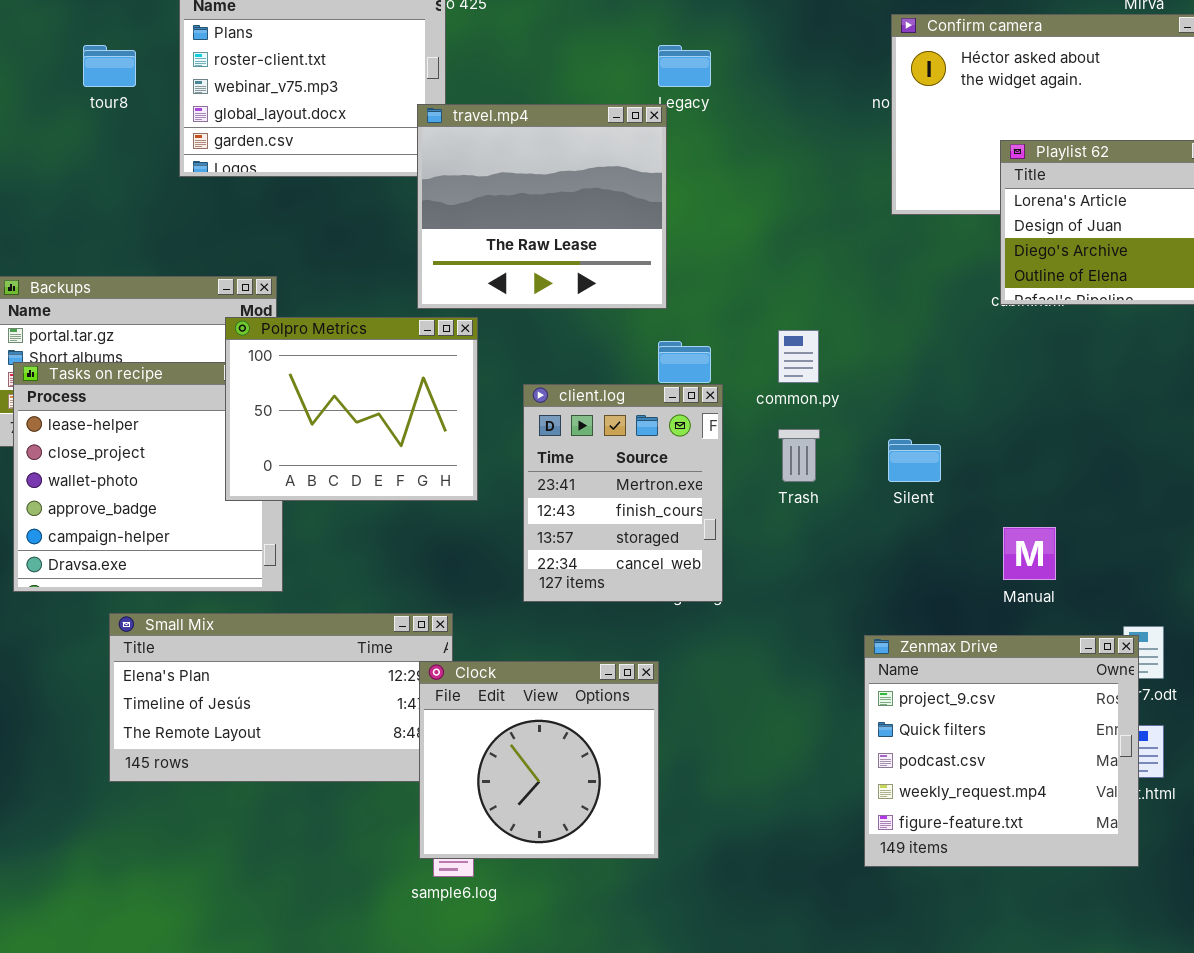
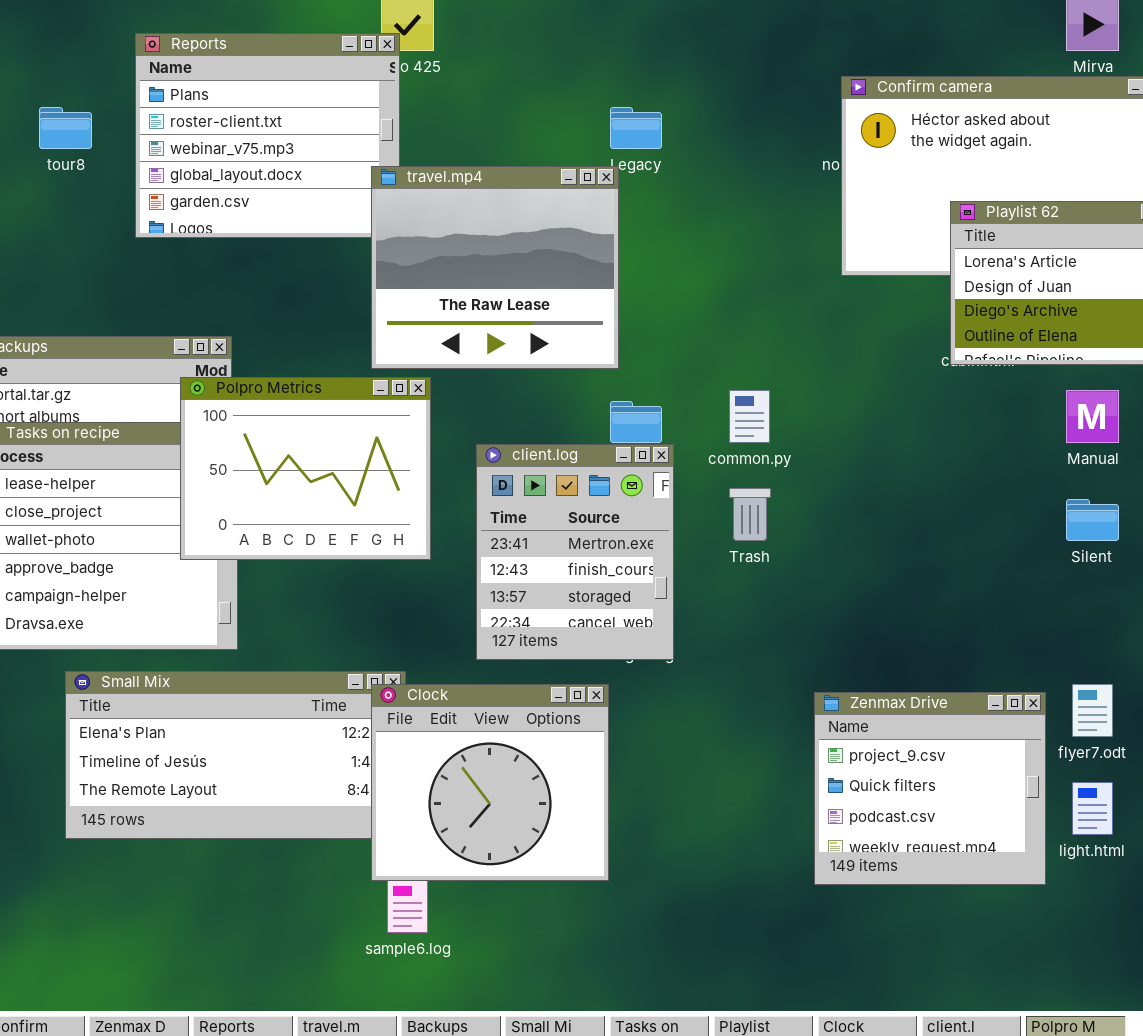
Silent: [888,439,941,482] -> [1066,499,1119,541], moved
Manual: [1003,527,1056,580] -> [1066,390,1119,443], moved
Zenmax Drive: [864,635,1139,867] -> [814,692,1046,885], resized
Clock: [419,661,659,859] -> [371,684,609,881], moved

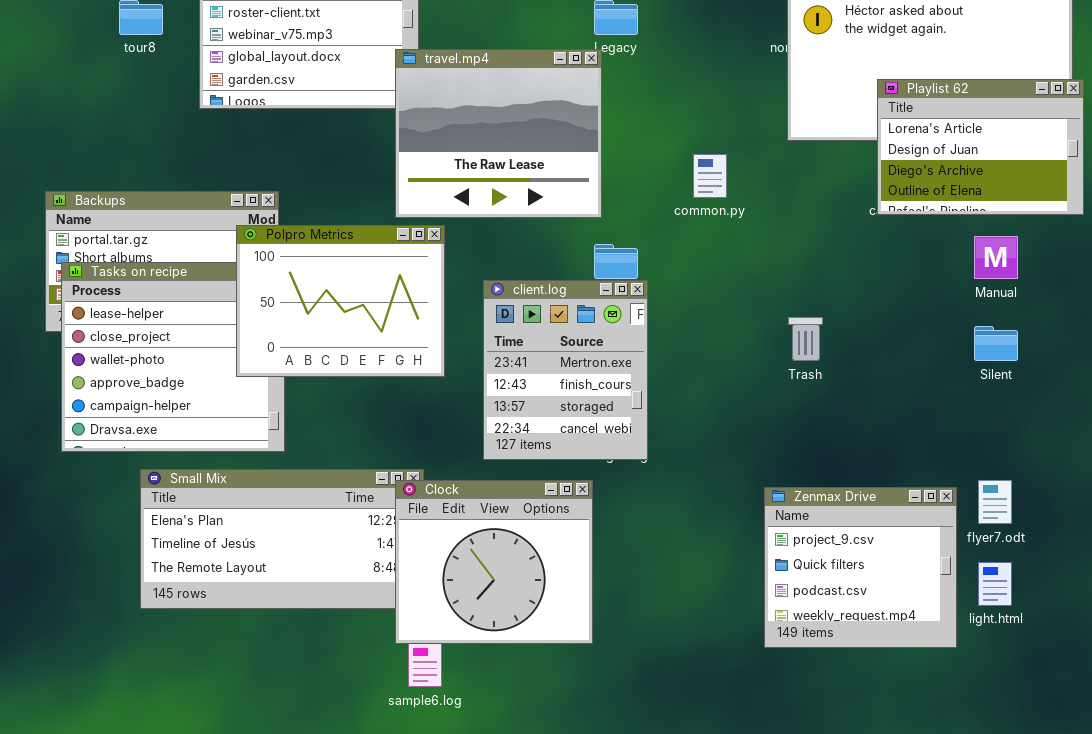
common.py: [729,390,770,443] -> [693,154,727,198], moved
Trash: [729,488,771,541] -> [788,317,823,361], moved

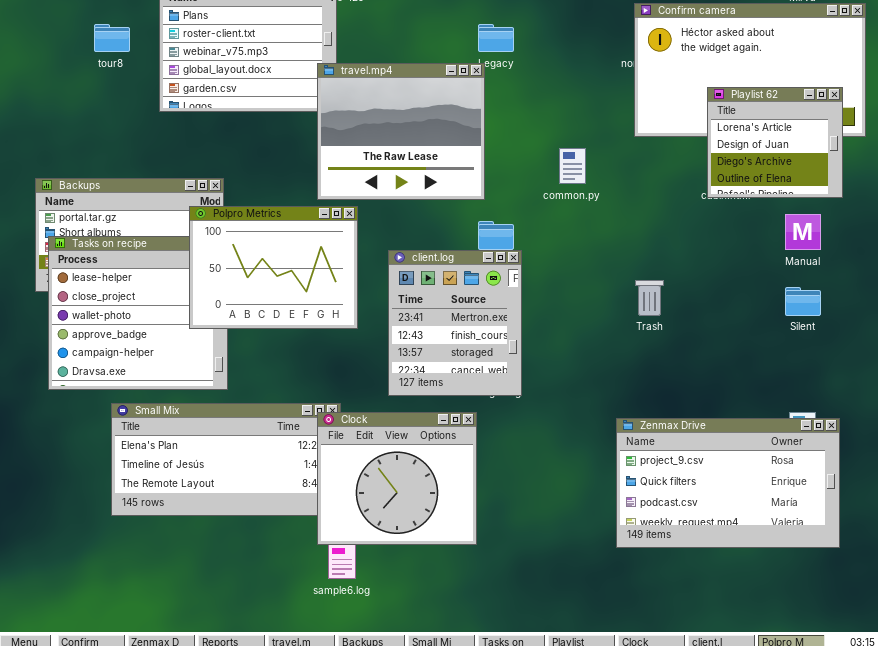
Playlist 62: [877,79,1084,215] -> [707,87,843,198], resized
Zenmax Drive: [764,487,957,648] -> [616,418,840,548], resized

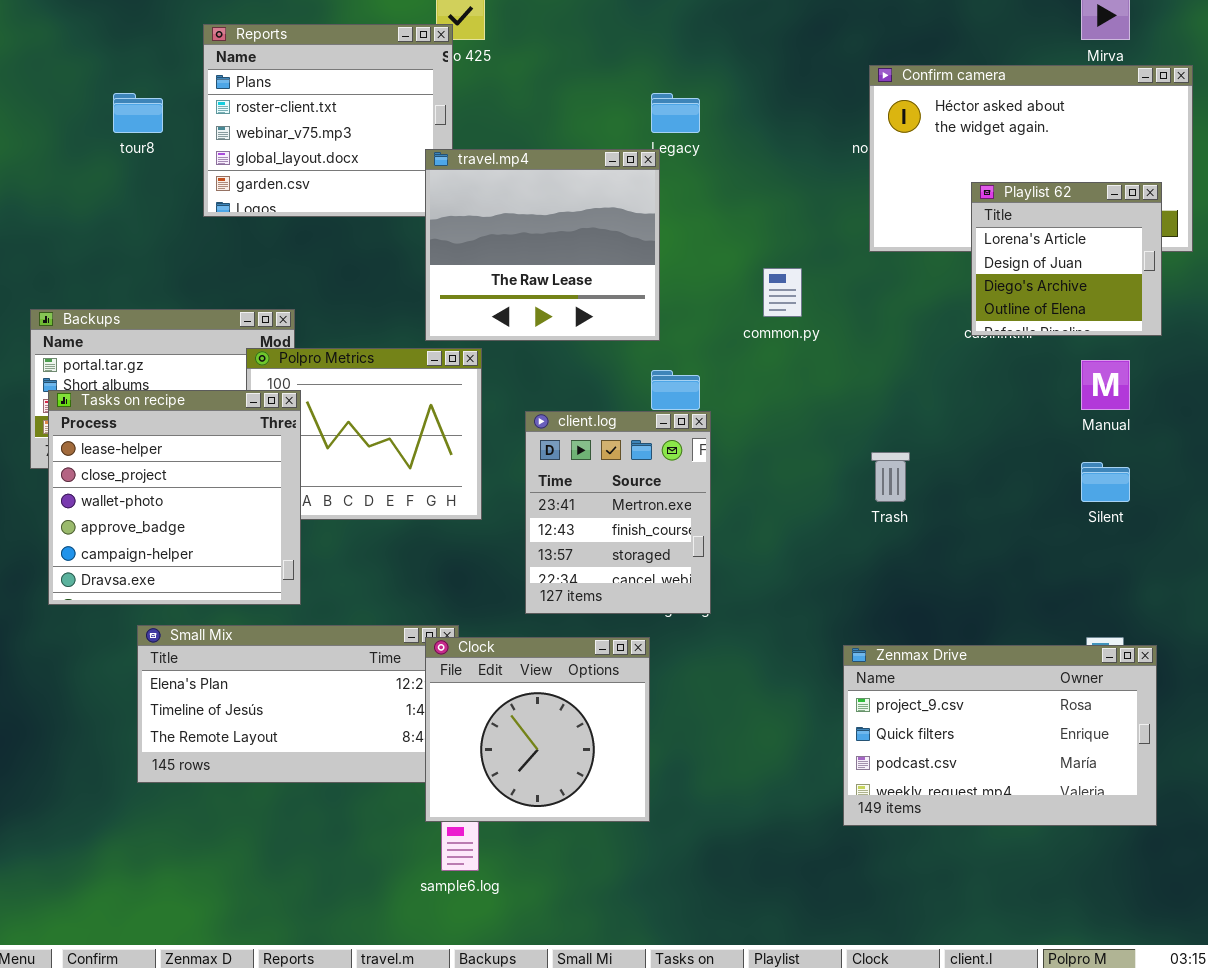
Tasks on recipe: [48,236,228,390] -> [48,390,301,605], raised

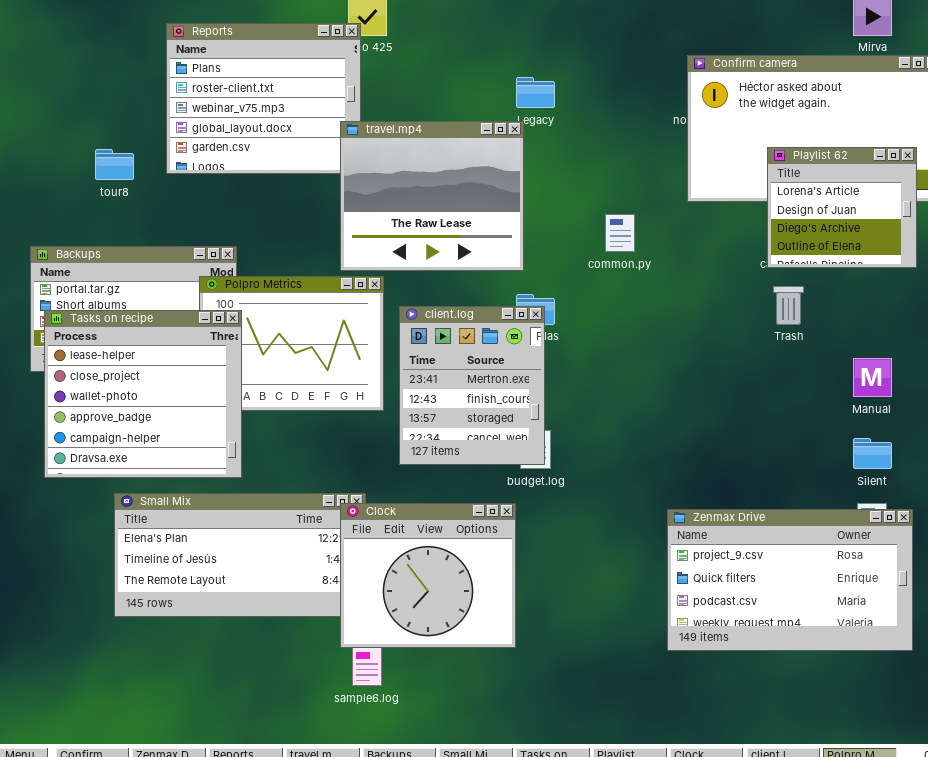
tour8: [113,93,163,133] -> [95,149,134,180], moved
Manual: [1081,360,1130,410] -> [853,358,892,397], moved
client.log: [525,411,711,614] -> [399,306,545,465], moved
Trash: [871,452,910,502] -> [773,286,804,325], moved
Silent: [1081,462,1130,502] -> [853,438,892,469], moved

